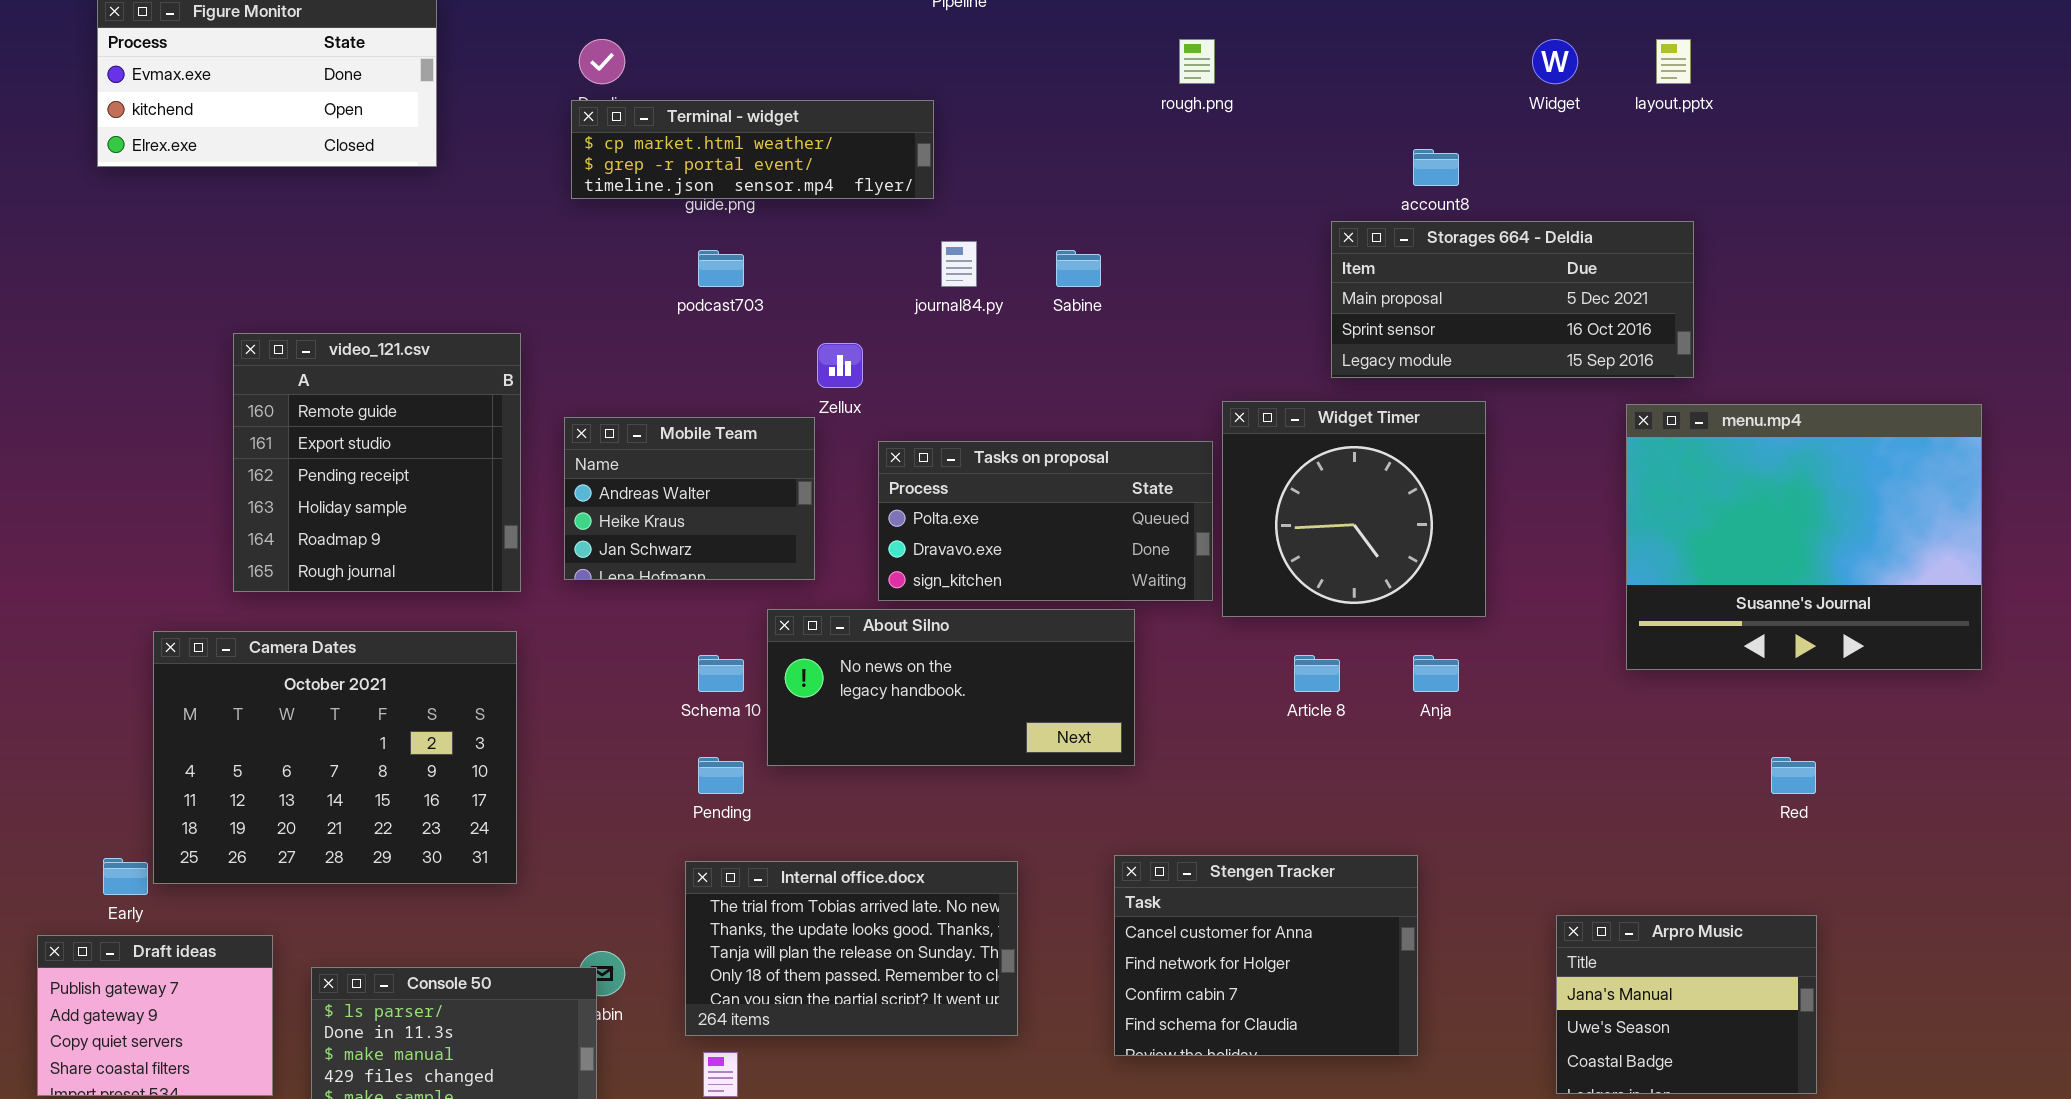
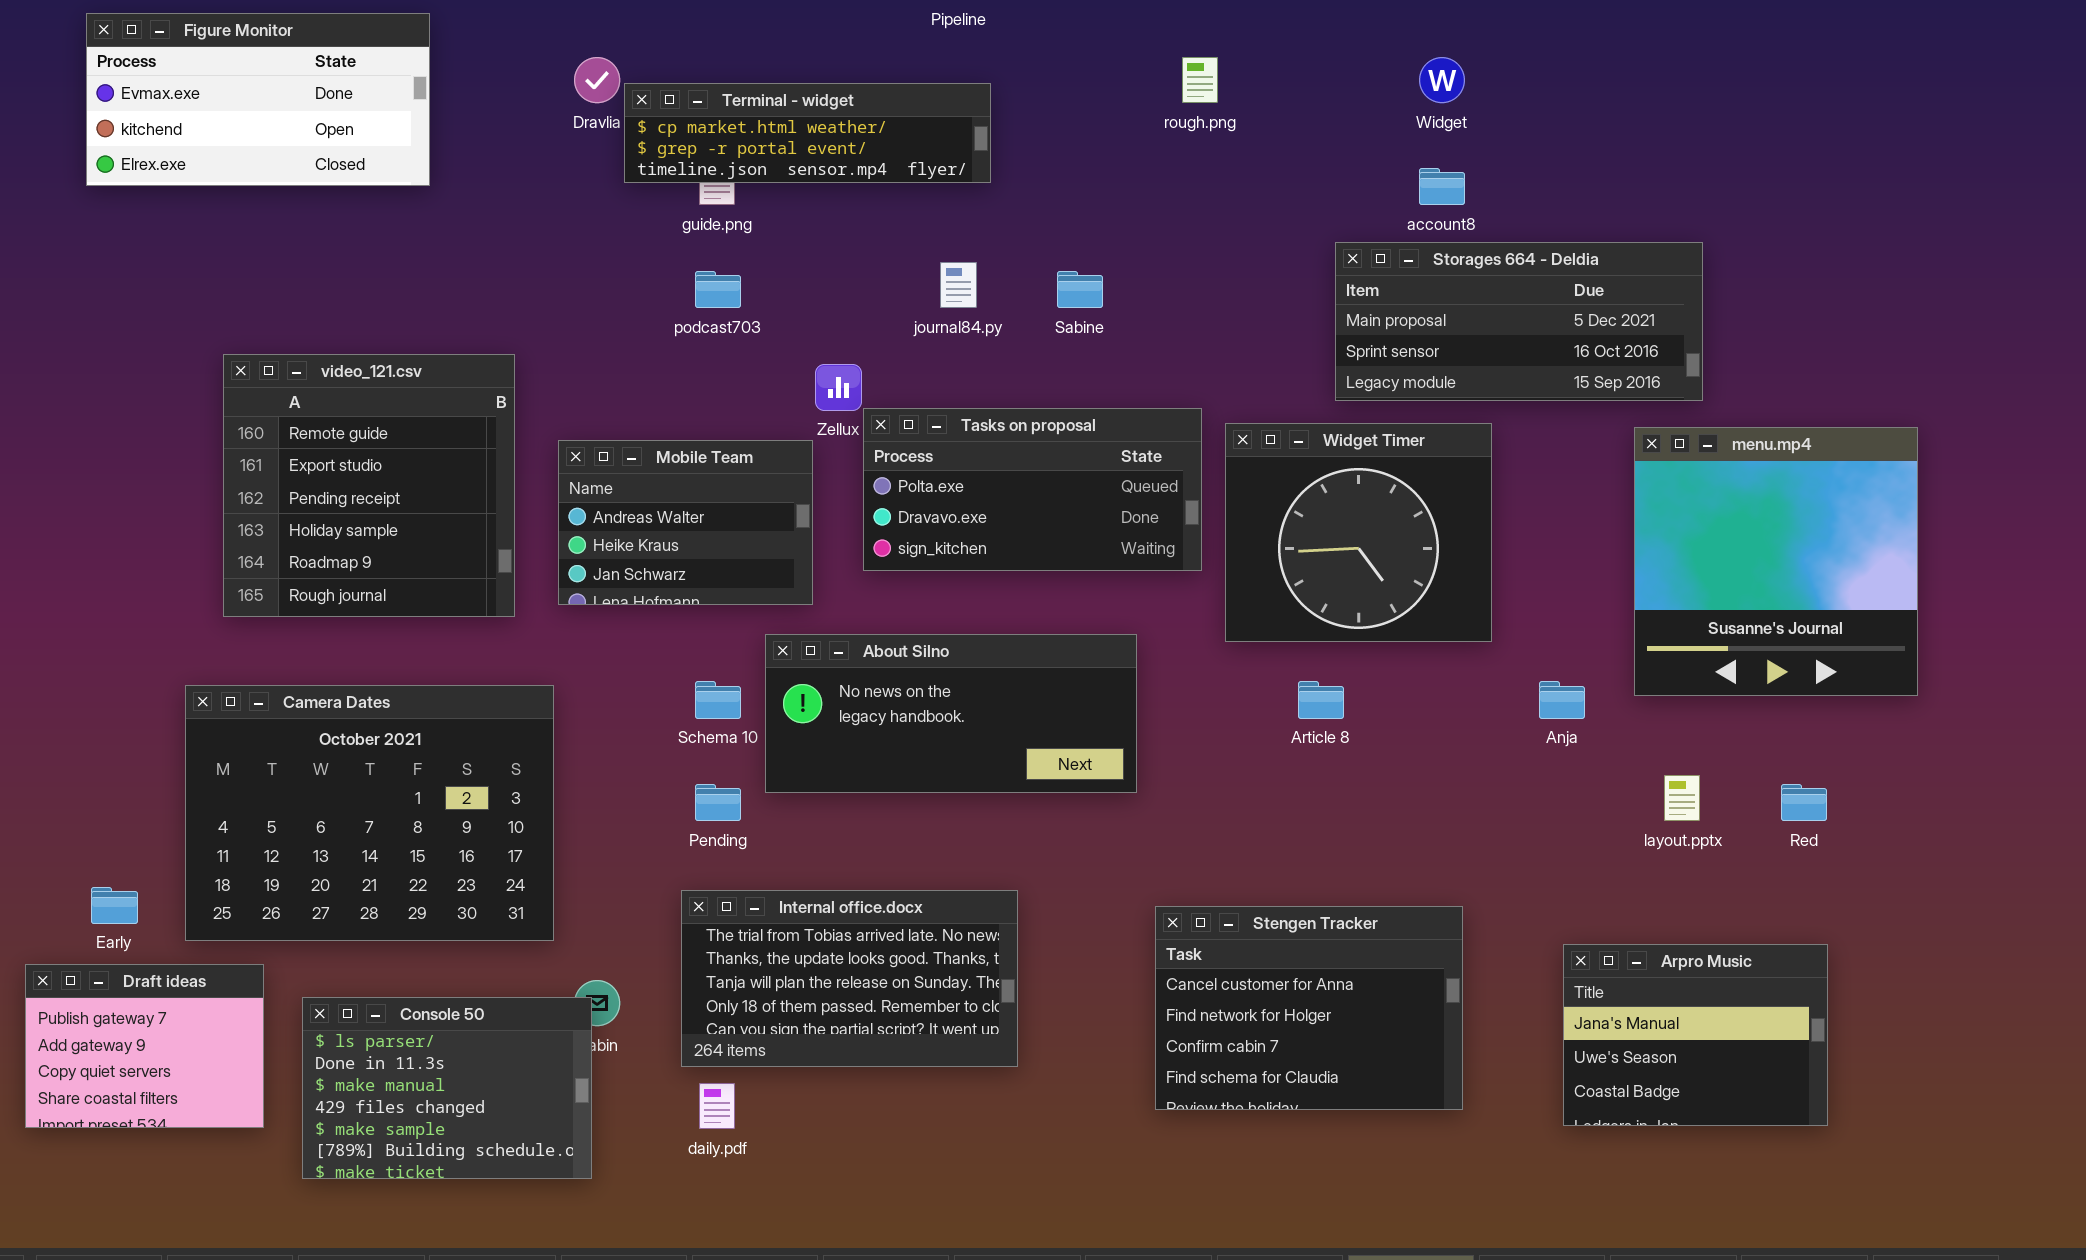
Widget: [1532,39,1578,84] -> [1419,57,1465,103], moved
layout.pptx: [1656,39,1691,84] -> [1664,775,1700,821], moved
Terminal - widget: [571,100,934,199] -> [624,83,991,183], moved
menu.mp4: [1626,404,1982,670] -> [1634,427,1918,696], resized
Tasks on proposal: [878,441,1213,601] -> [863,408,1202,571], moved
Camera Dates: [153,631,517,884] -> [185,685,554,941], moved
Anja: [1413,655,1459,692] -> [1539,681,1585,719], moved
Stengen Tracker: [1114,855,1418,1056] -> [1155,906,1463,1110], moved

